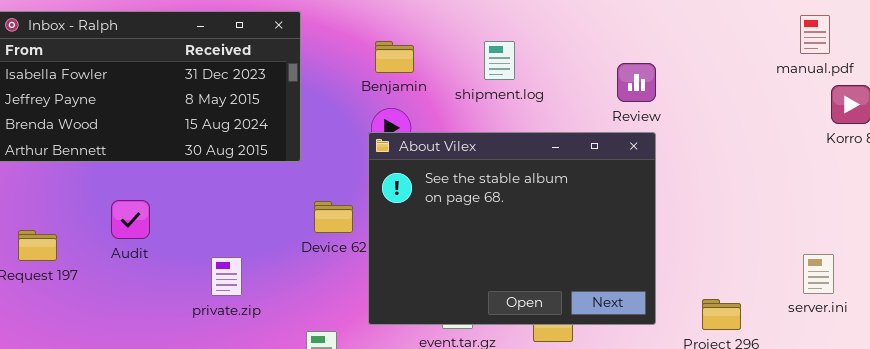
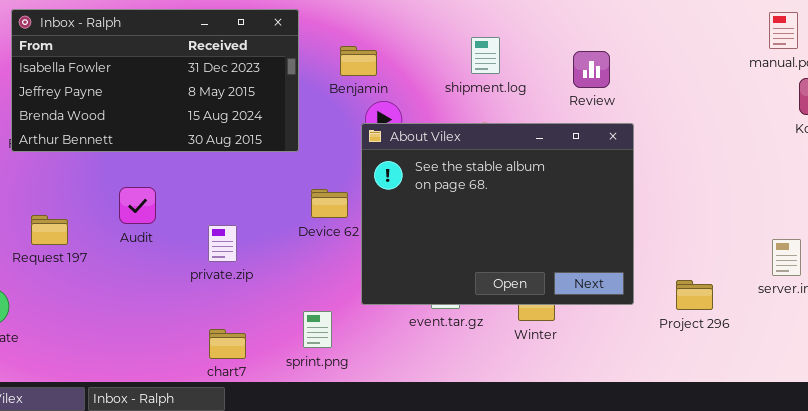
Benjamin: [375,41,414,73] -> [340,46,377,76], moved
Review: [617,63,656,102] -> [573,51,610,88], moved
private.zip: [211,257,242,296] -> [208,225,237,262], moved

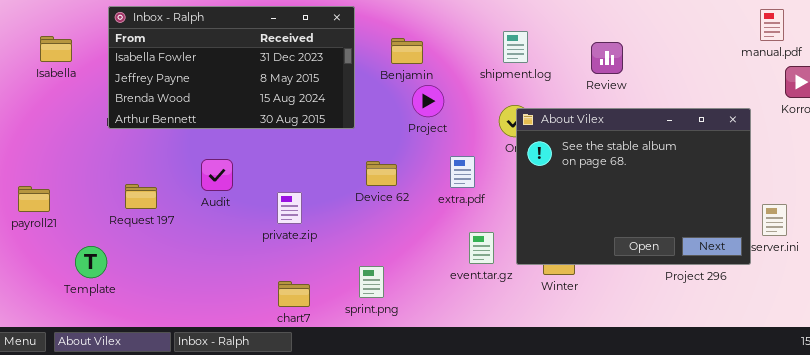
About Vilex: [361,123,634,305] -> [516,108,751,265], moved

